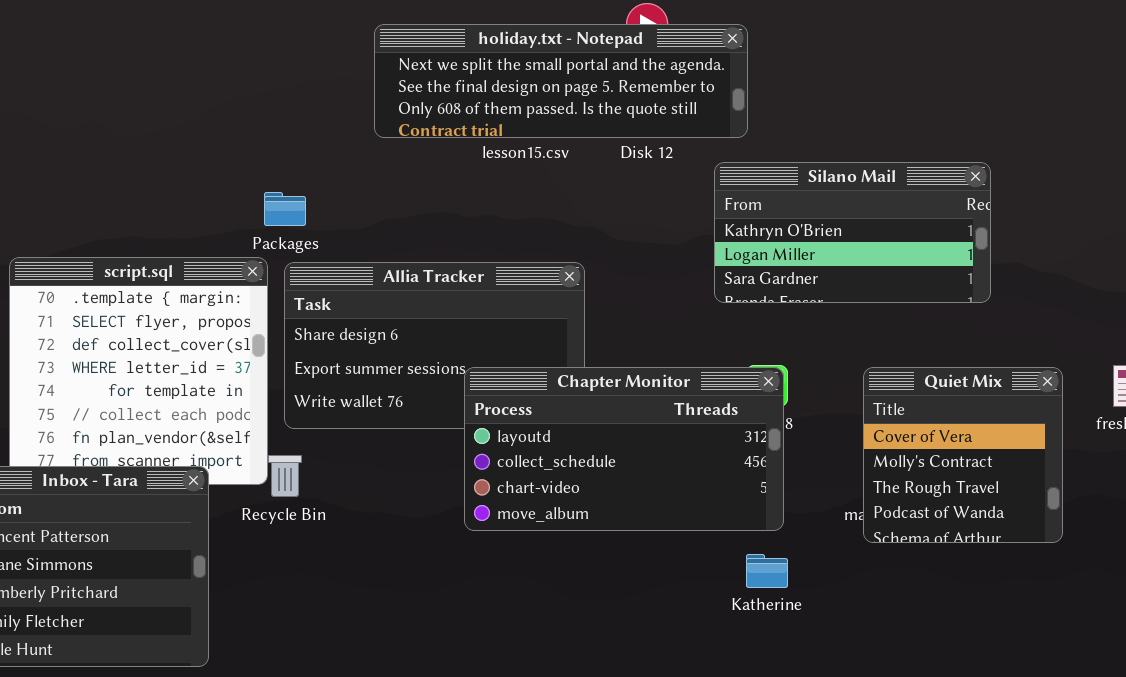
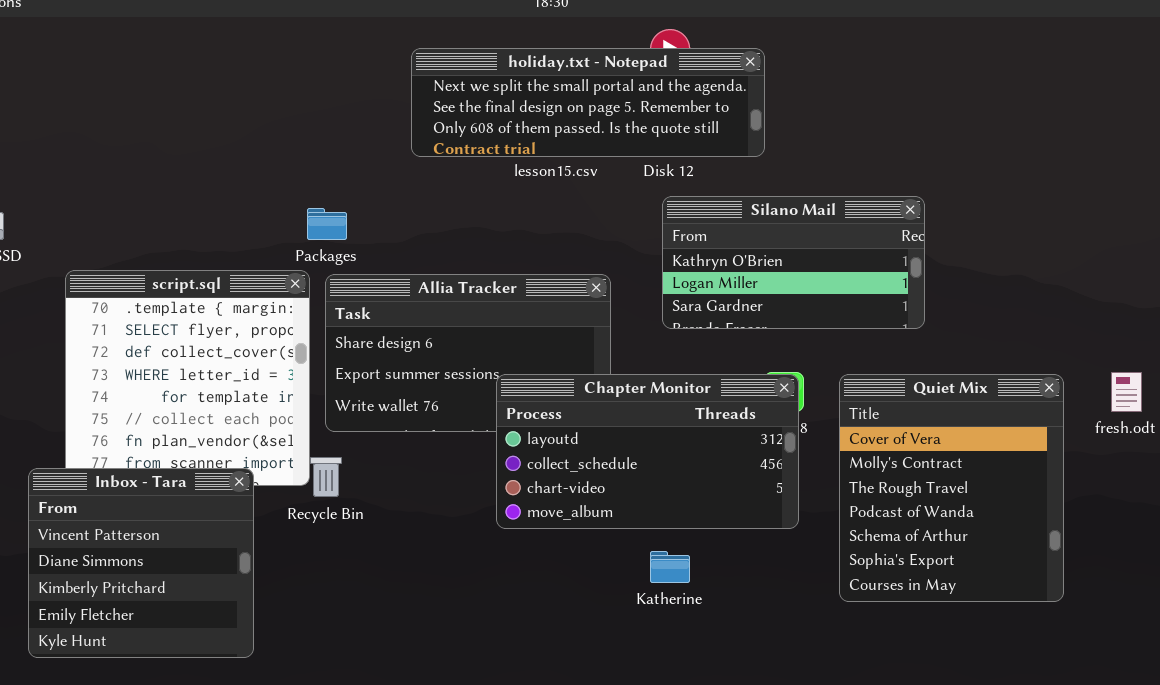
Silano Mail: [714,162,991,303] -> [662,196,925,329], moved
Quiet Mix: [863,367,1063,543] -> [839,374,1064,602], resized
Katherine: [746,554,788,588] -> [650,551,690,583], moved

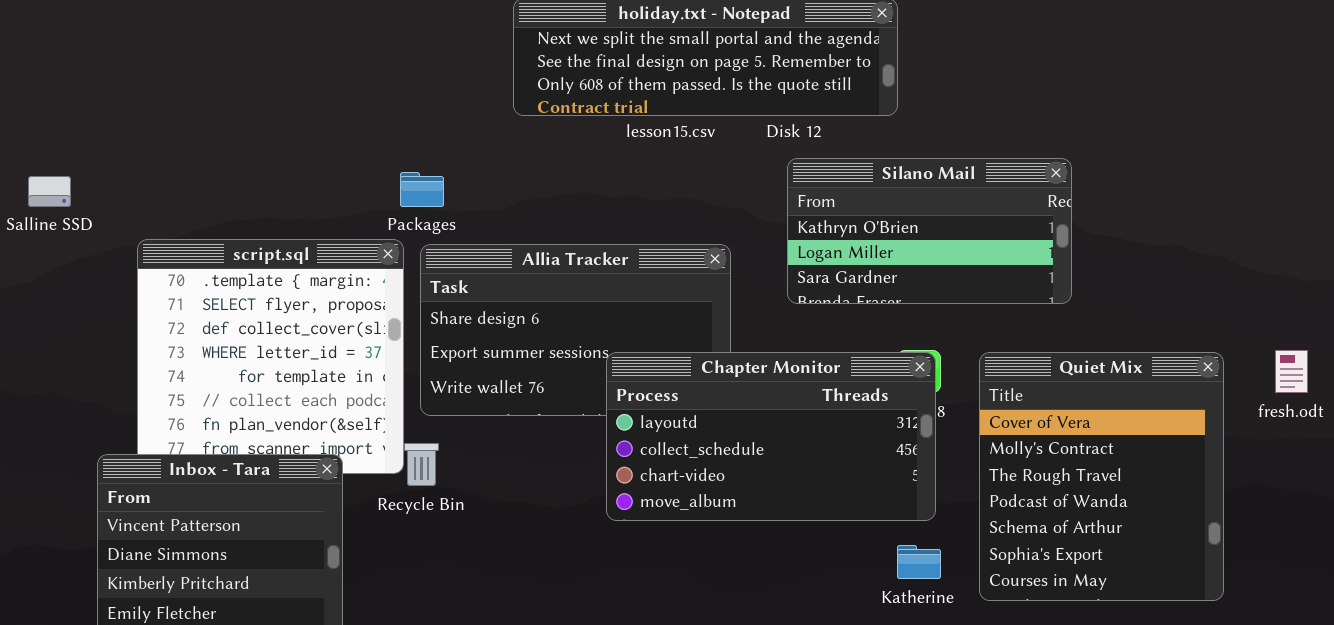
Katherine: [650,551,690,583] -> [897,545,941,579], moved

